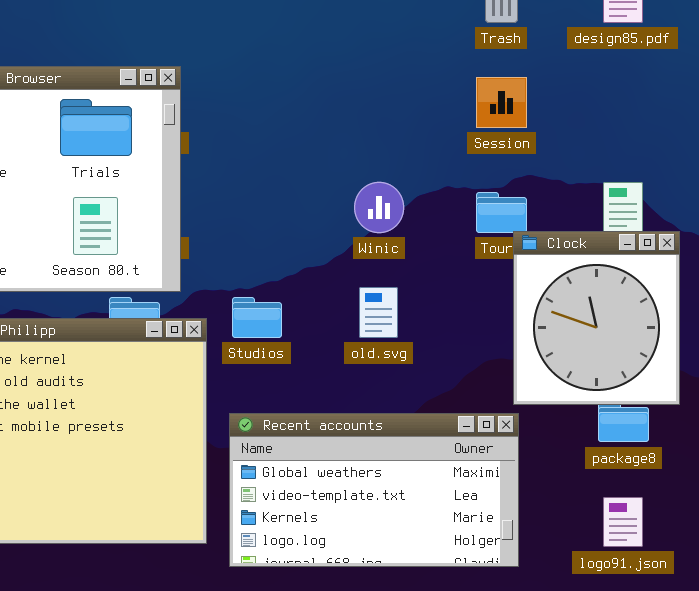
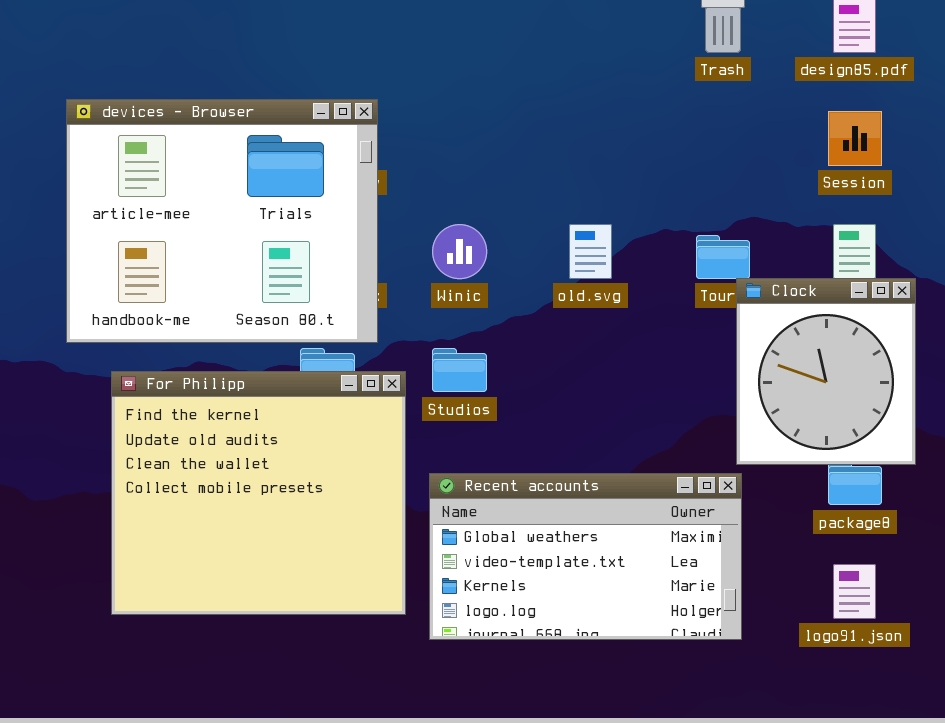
Session: [476,77,527,128] -> [828,111,882,166], moved
Winic: [354,182,404,233] -> [432,224,487,279], moved
old.svg: [359,287,398,338] -> [569,224,612,279], moved

